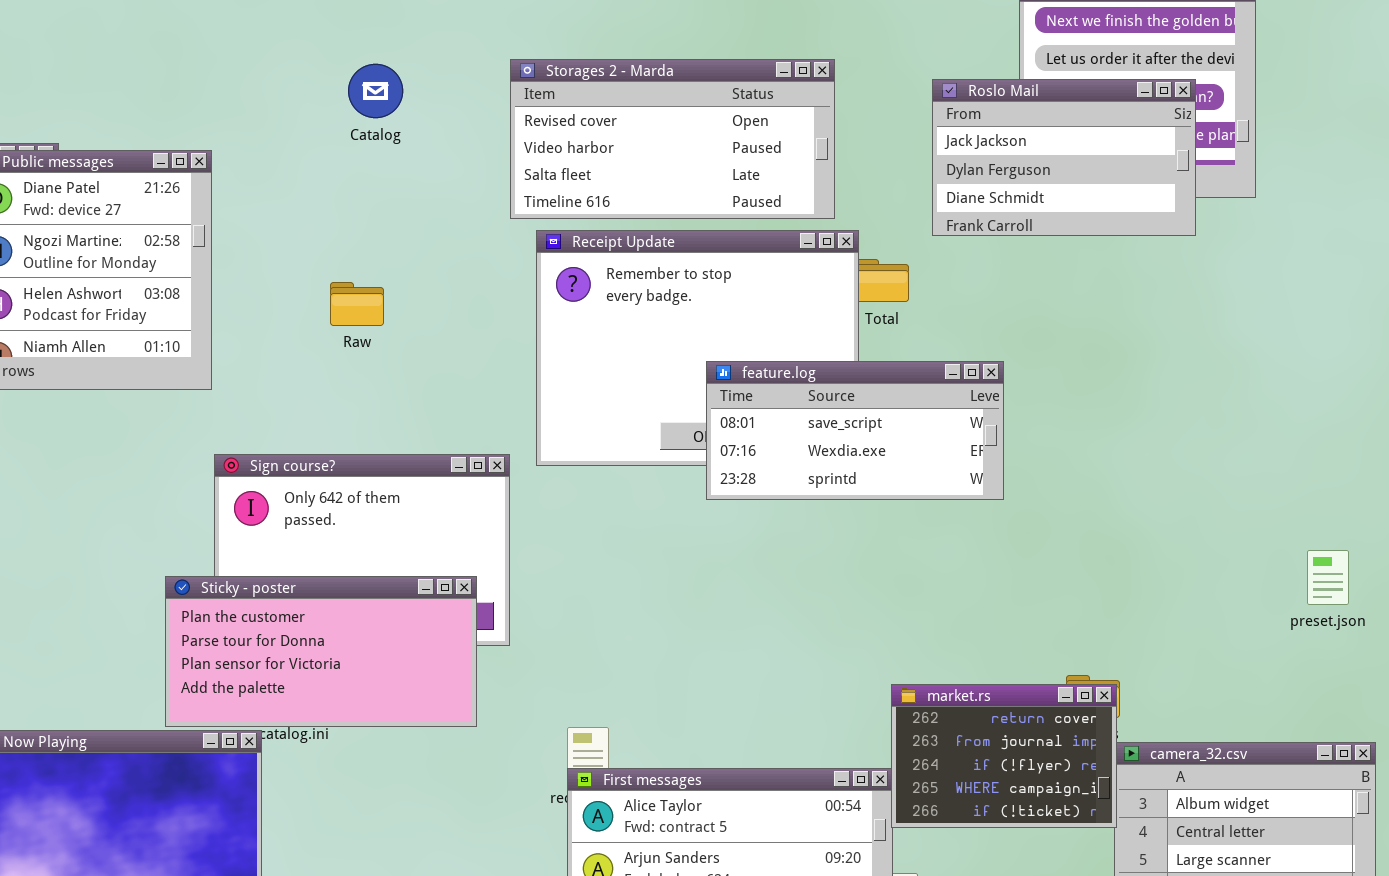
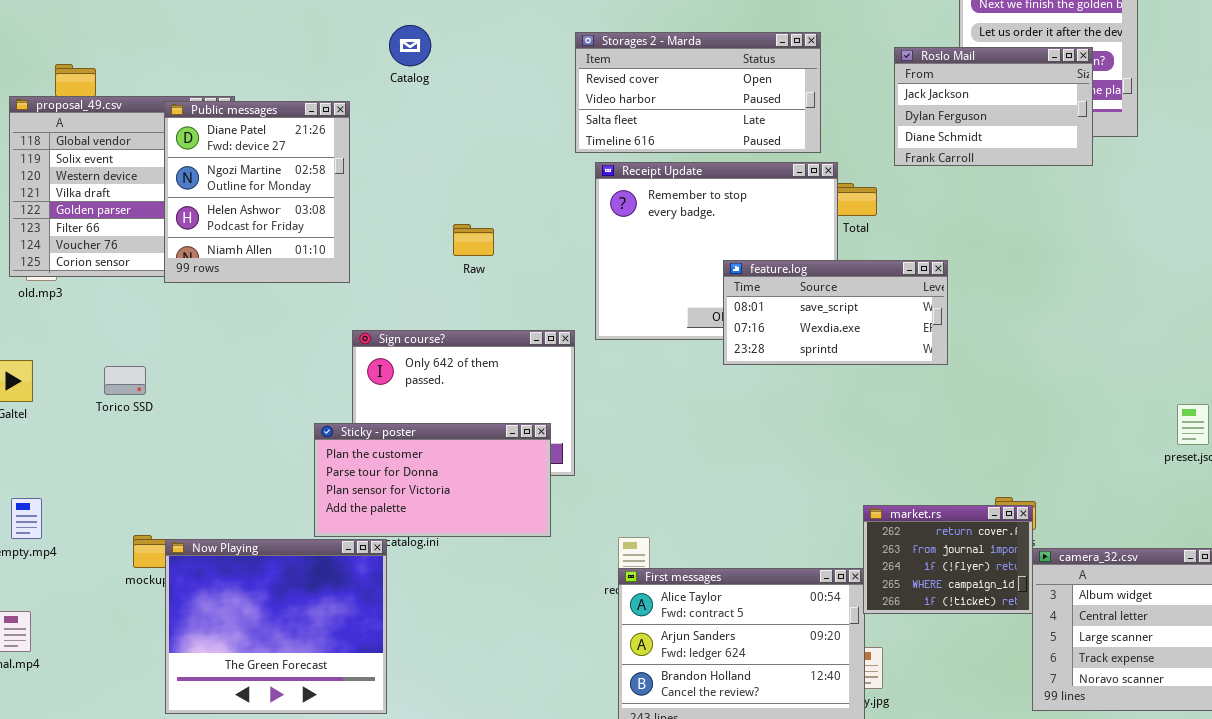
Catalog: [348,64,403,118] -> [389,25,431,66], moved
Raw: [330,282,384,326] -> [453,224,494,256], moved

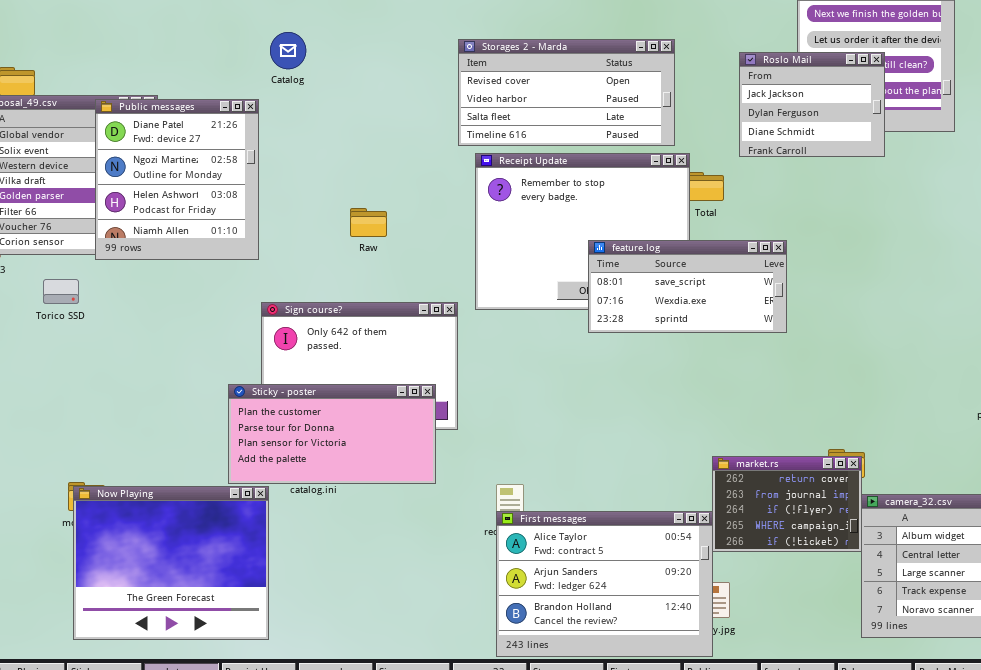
Catalog: [389,25,431,66] -> [270,32,306,69], moved
Roslo Mail: [894,47,1093,166] -> [739,52,885,157], resized
Torico SSD: [104,366,146,395] -> [43,279,79,304], moved
Now Playing: [165,539,387,714] -> [73,486,269,640], moved

